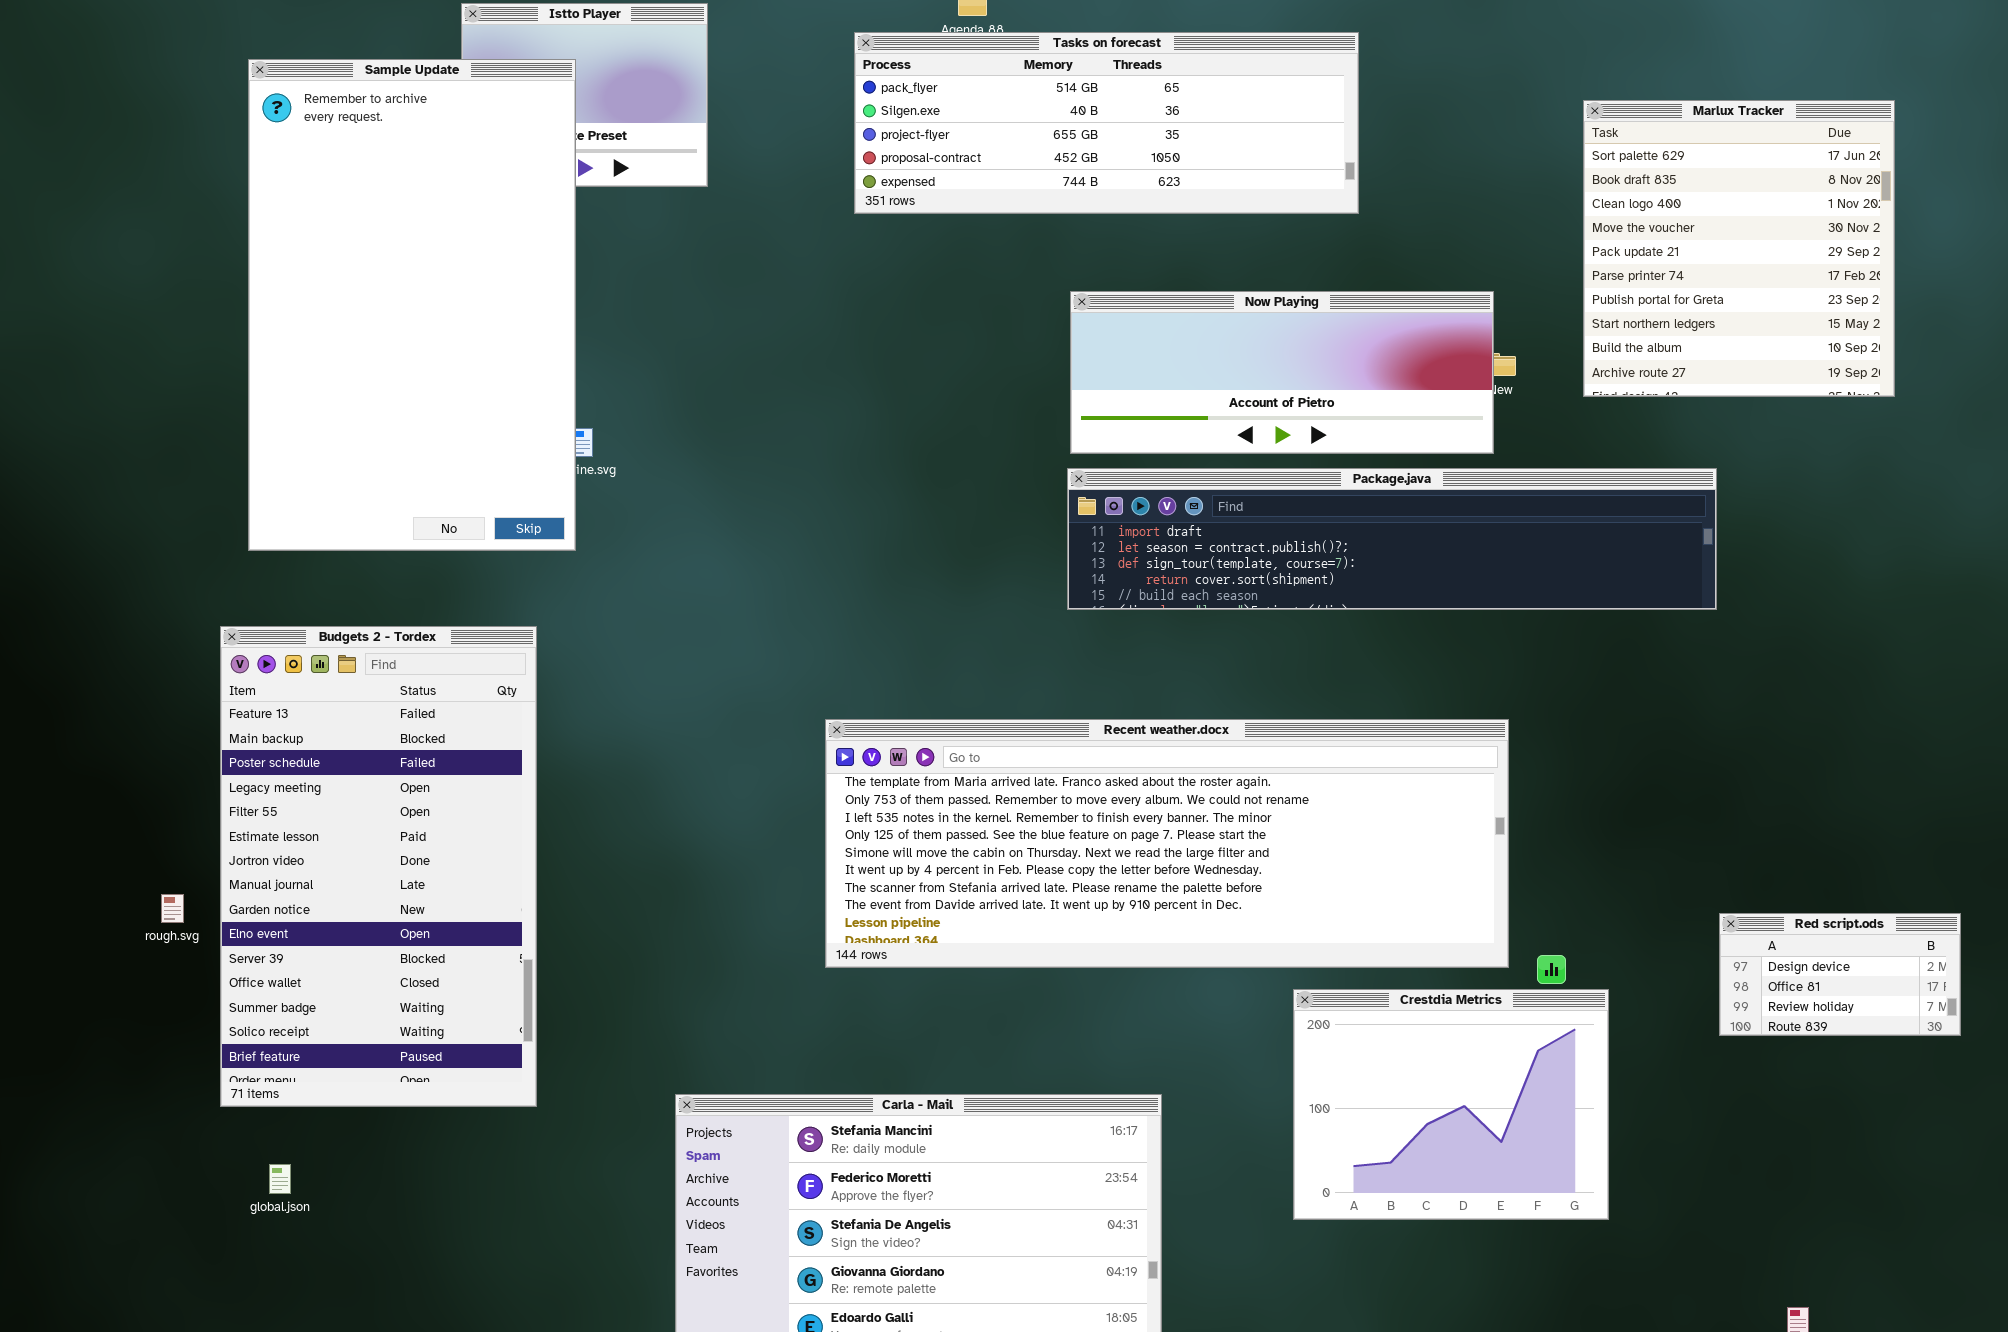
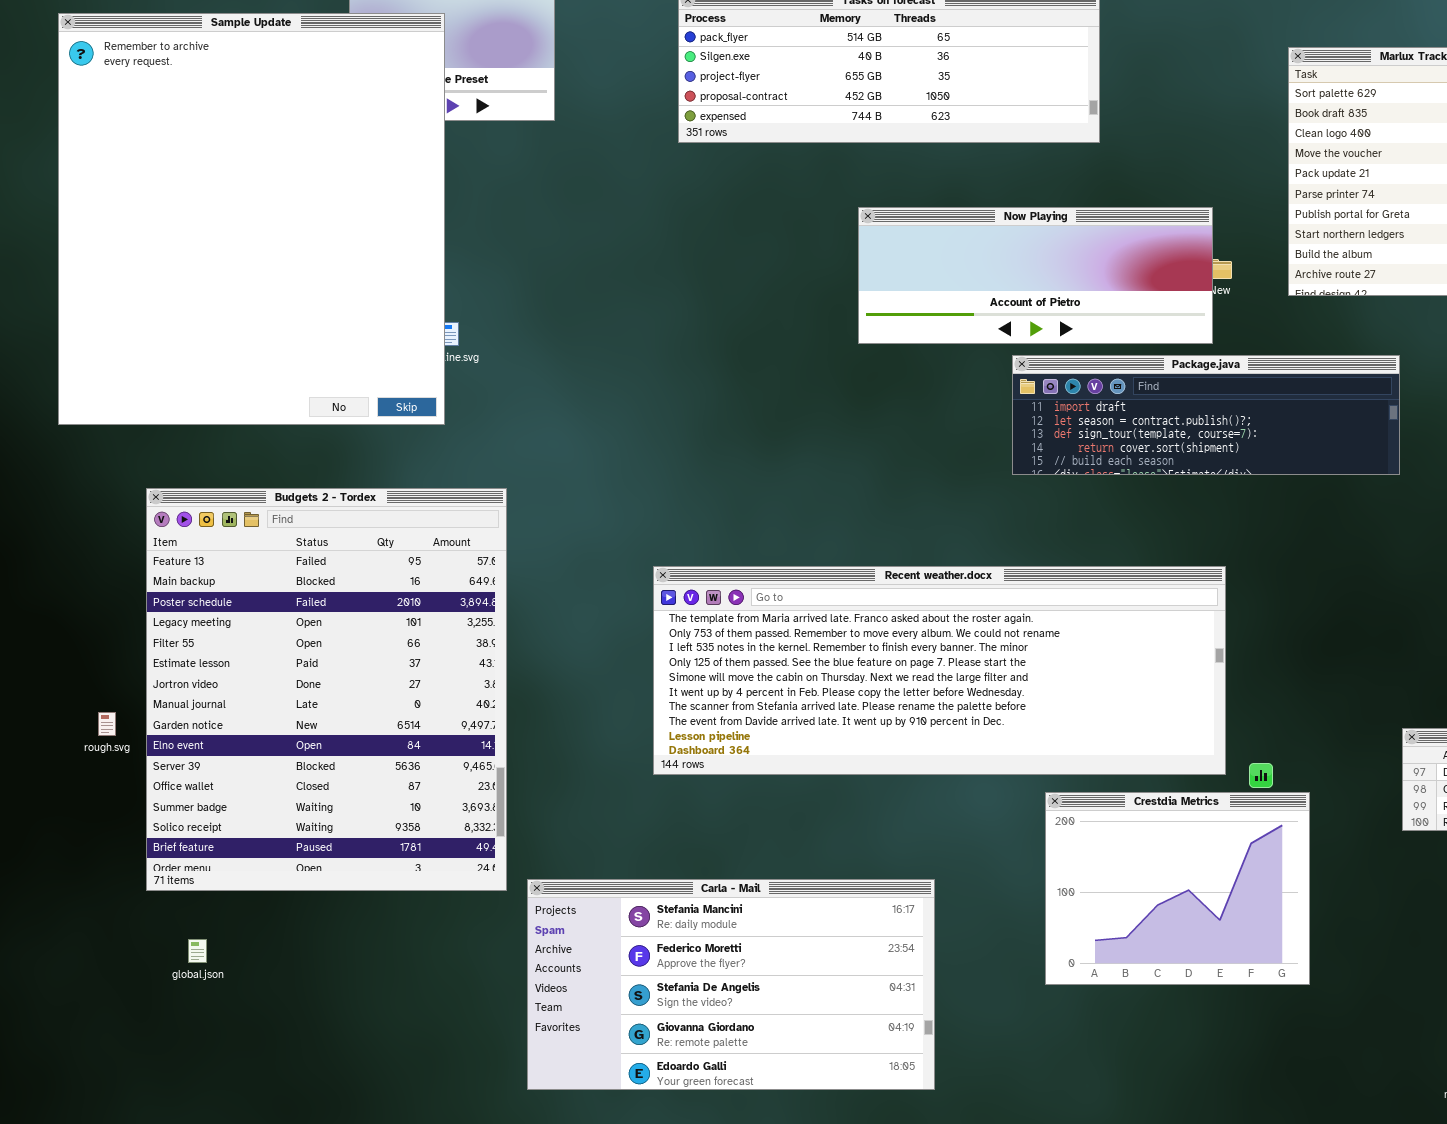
Sample Update: [248,59,576,551] -> [58,13,445,425], resized
Package.java: [1067,468,1717,610] -> [1012,355,1400,475], resized
Budgets 2 - Tordex: [220,626,537,1107] -> [146,488,507,891], resized

